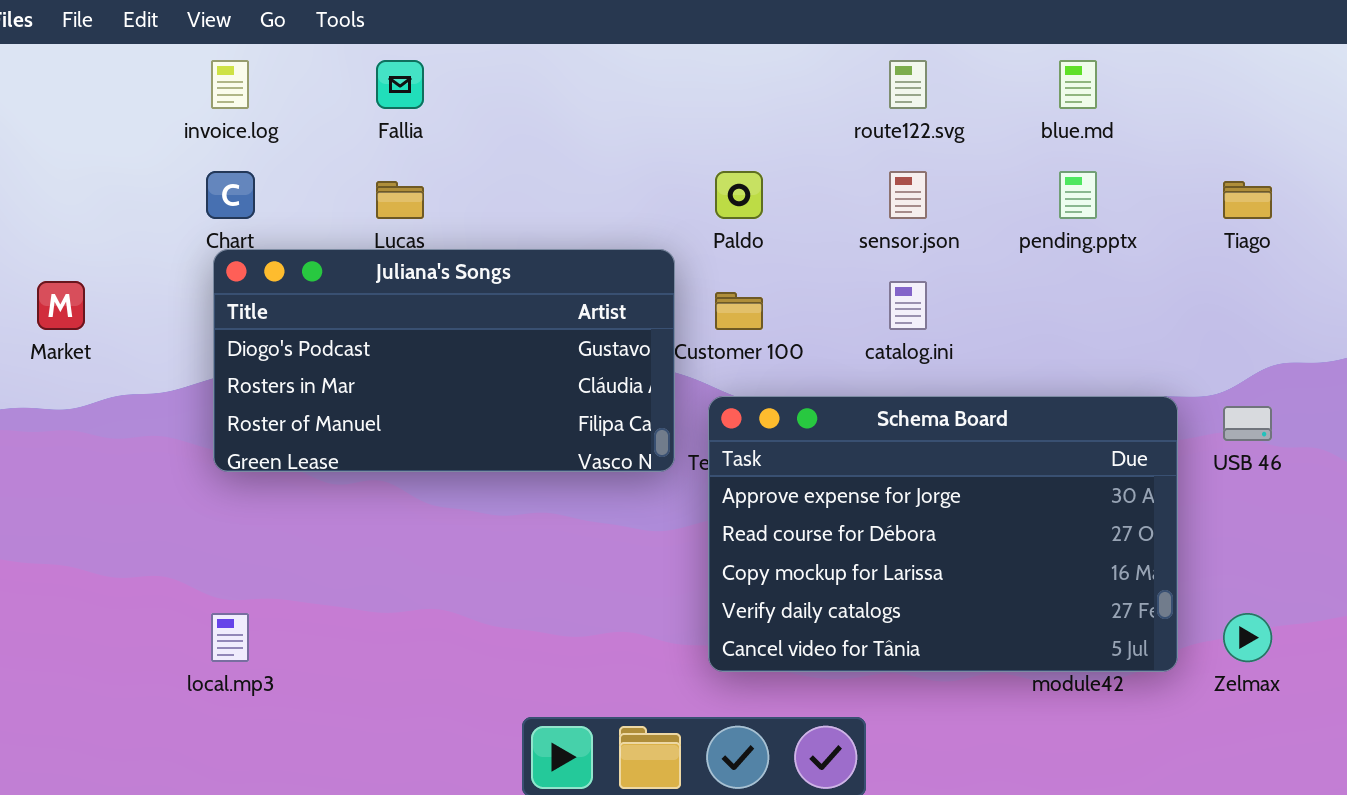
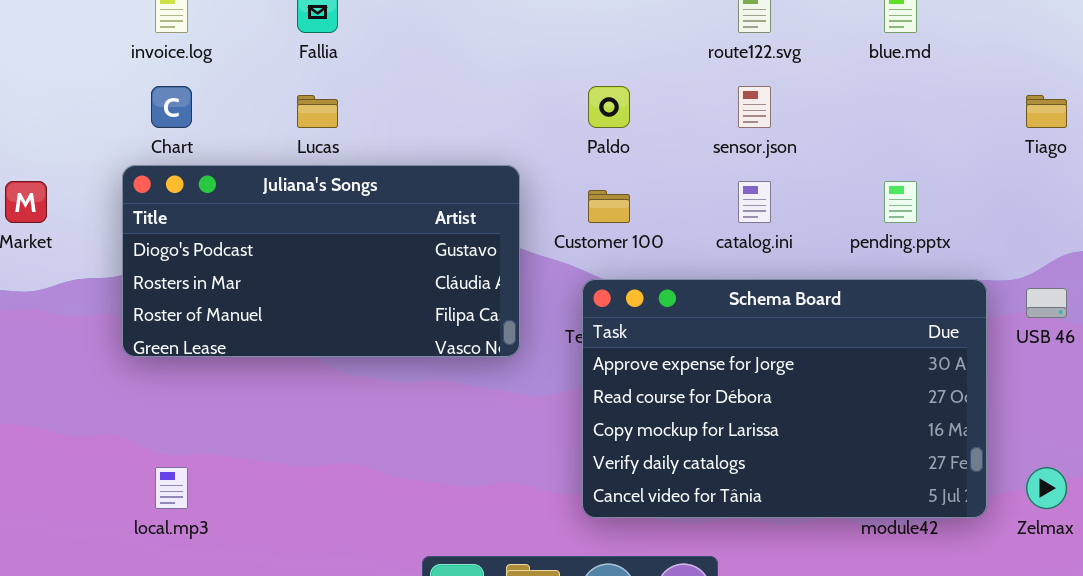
pending.pptx: [1059,171,1097,219] -> [884,181,917,223], moved
Juliana's Songs: [213,249,675,472] -> [122,165,520,357], moved

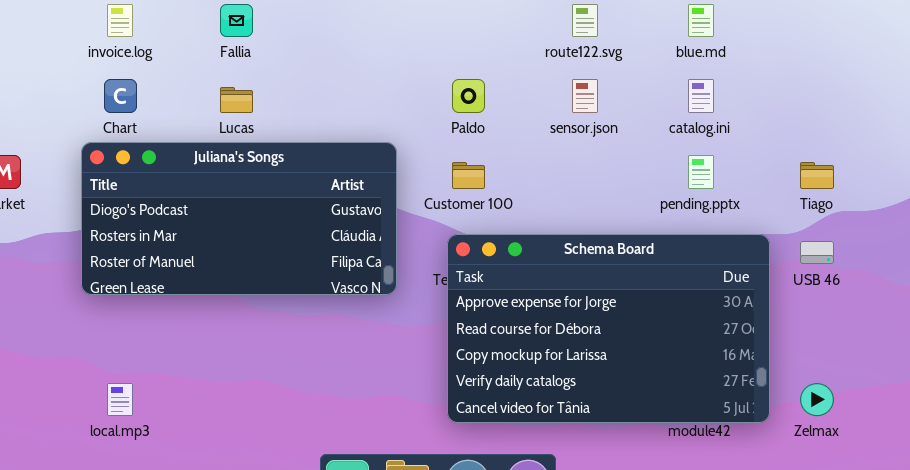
Tiago: [1026,95,1067,128] -> [800,162,834,189], moved
catalog.ini: [738,181,771,223] -> [688,79,714,113], moved

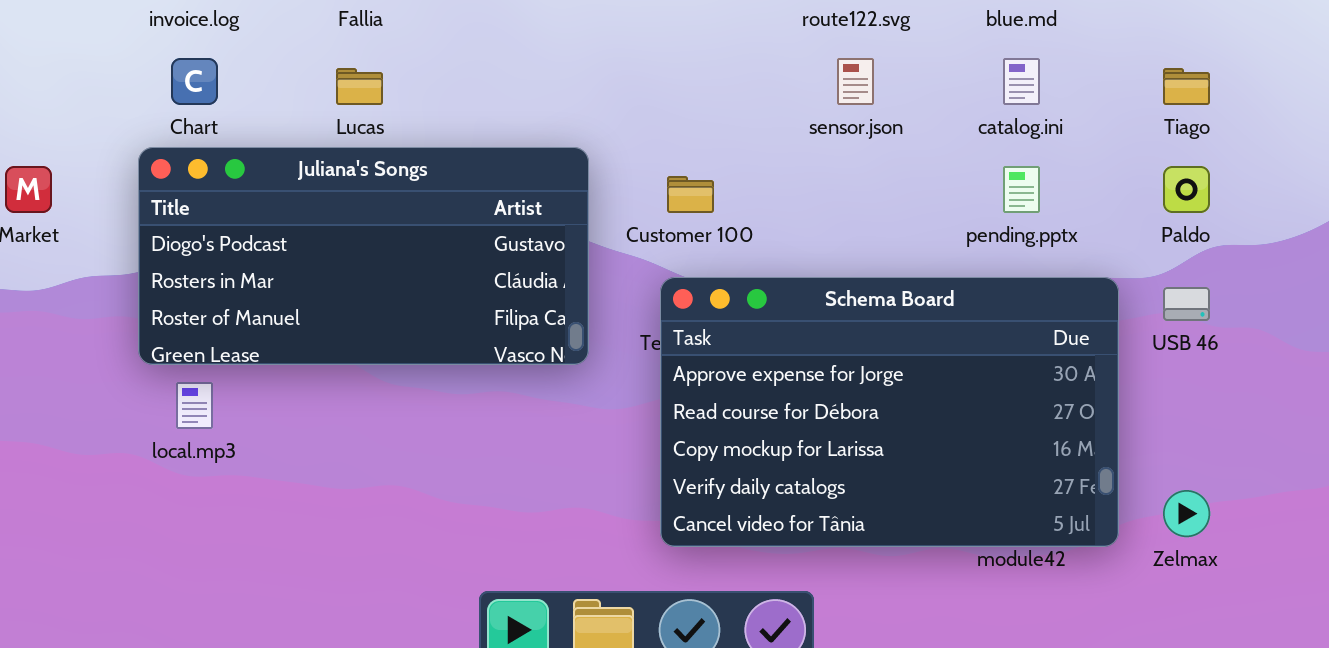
Paldo: [452,79,485,113] -> [1163,166,1210,213], moved
Tiago: [800,162,834,189] -> [1163,68,1210,105], moved
local.mp3: [107,383,133,416] -> [176,382,213,429], moved

